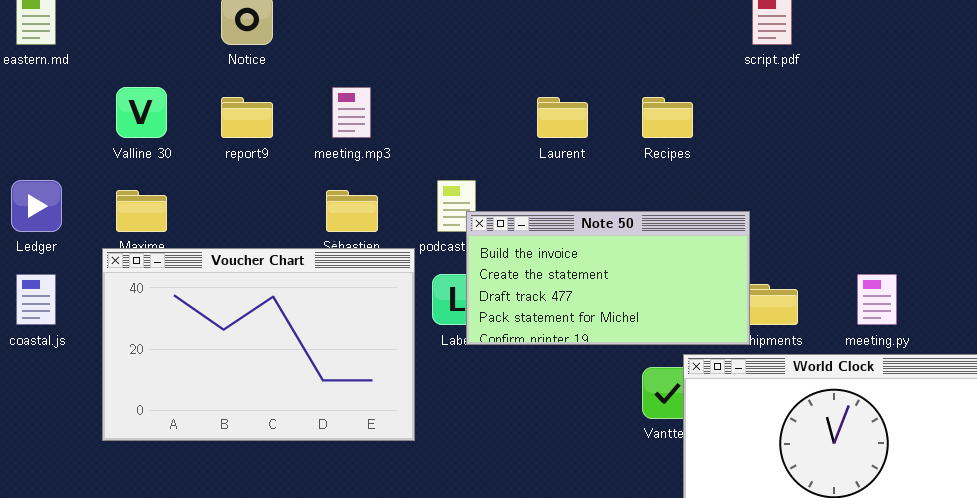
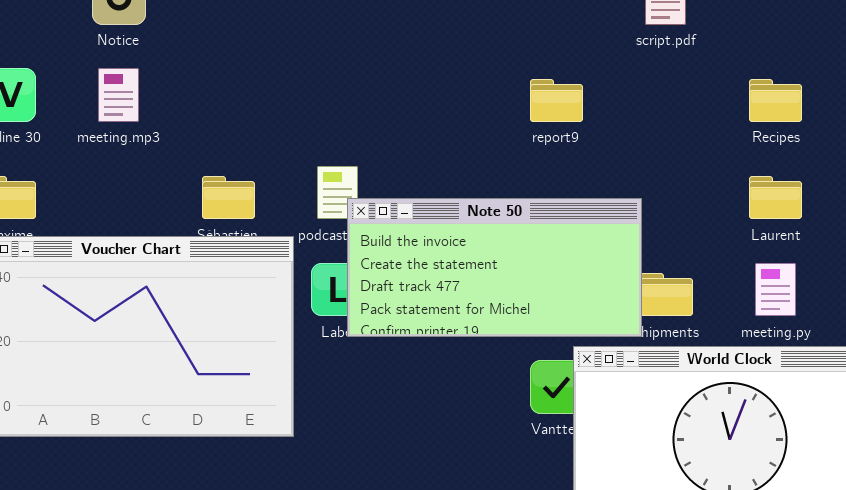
meeting.mp3: [332,87,371,138] -> [98,68,139,122], moved
report9: [221,97,273,138] -> [530,79,583,122], moved
Laurent: [537,97,588,138] -> [749,176,802,219], moved
Recipes: [642,97,693,138] -> [749,79,802,122], moved

